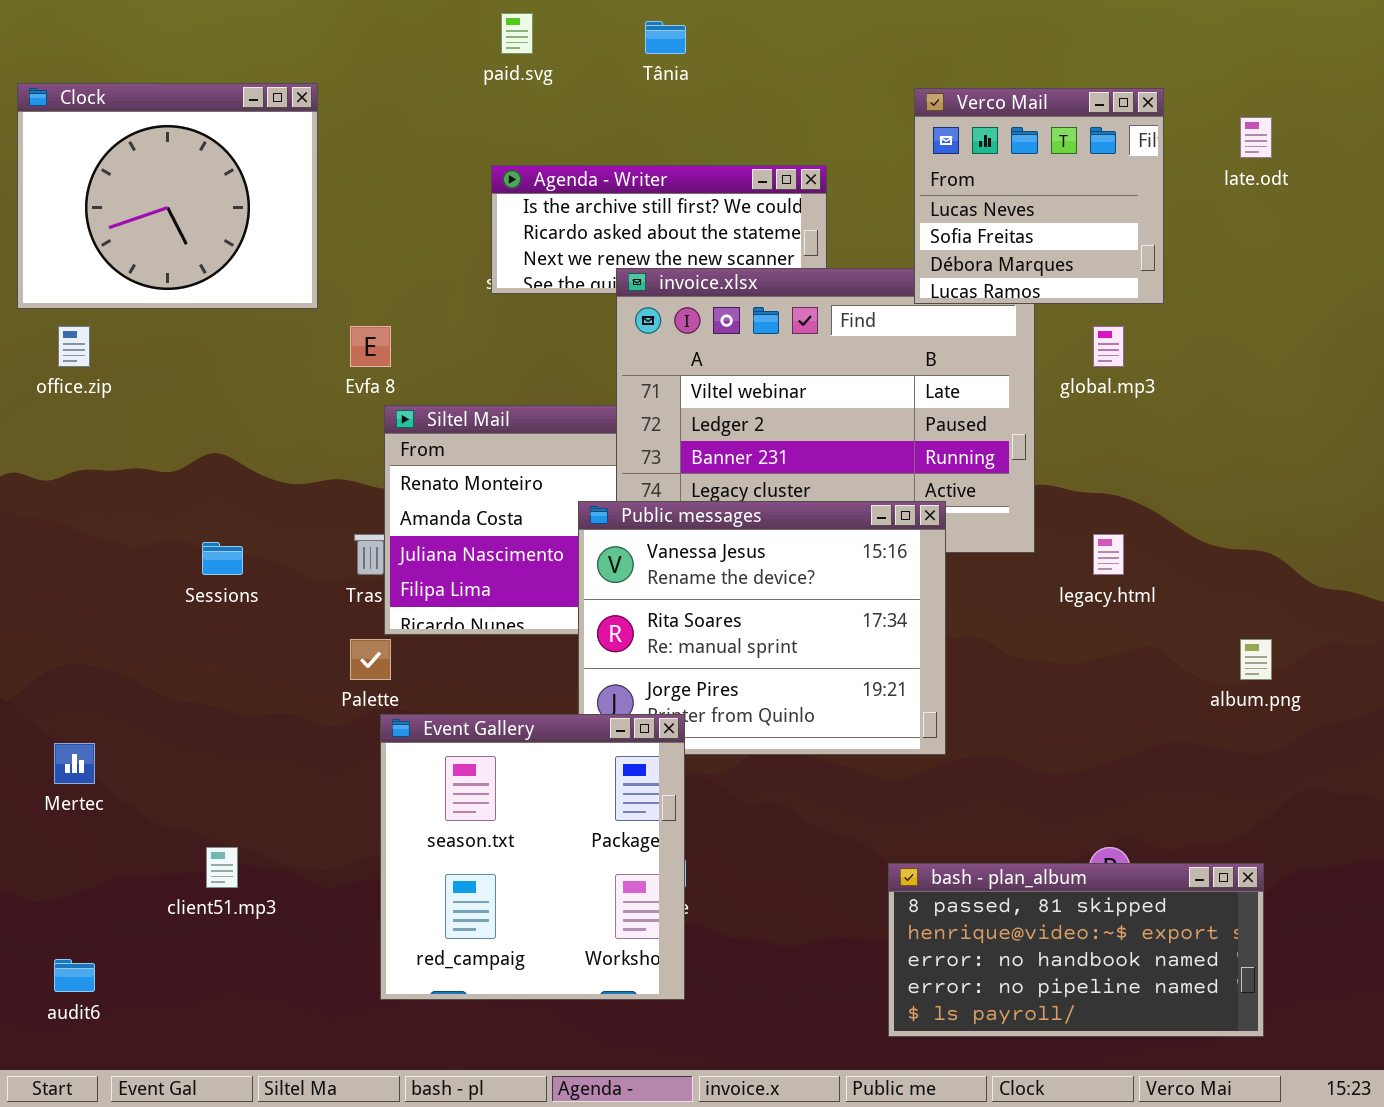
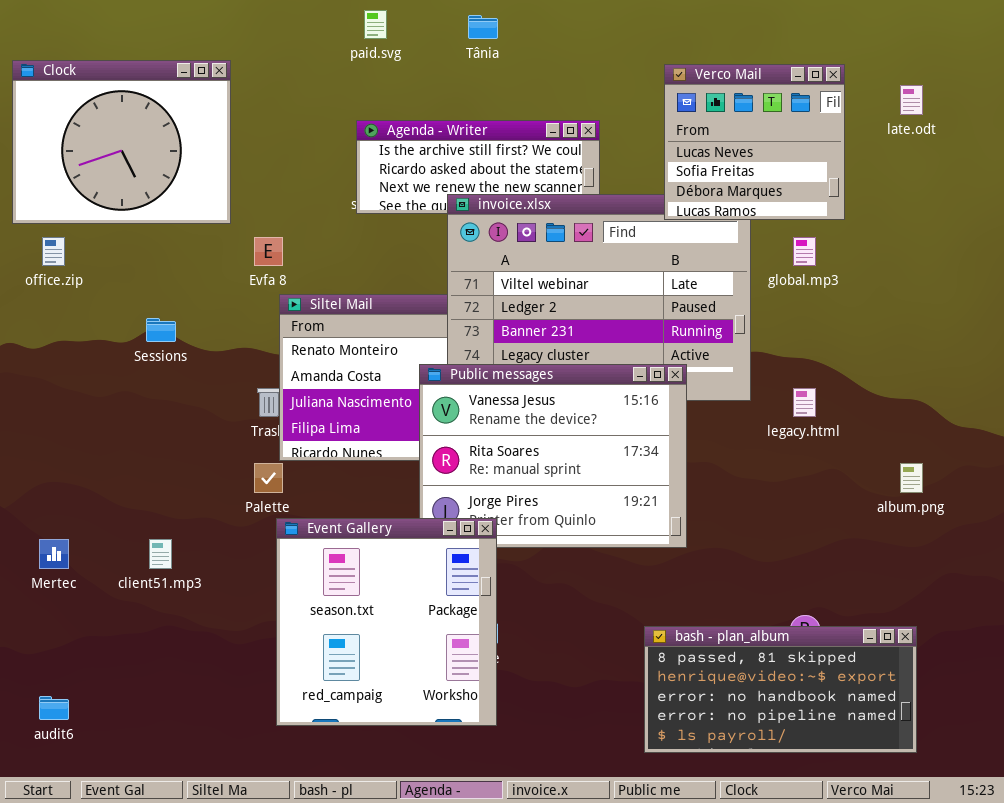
Sessions: [202,542,243,575] -> [146,318,176,342], moved
client51.mp3: [206,847,238,888] -> [149,539,172,569], moved

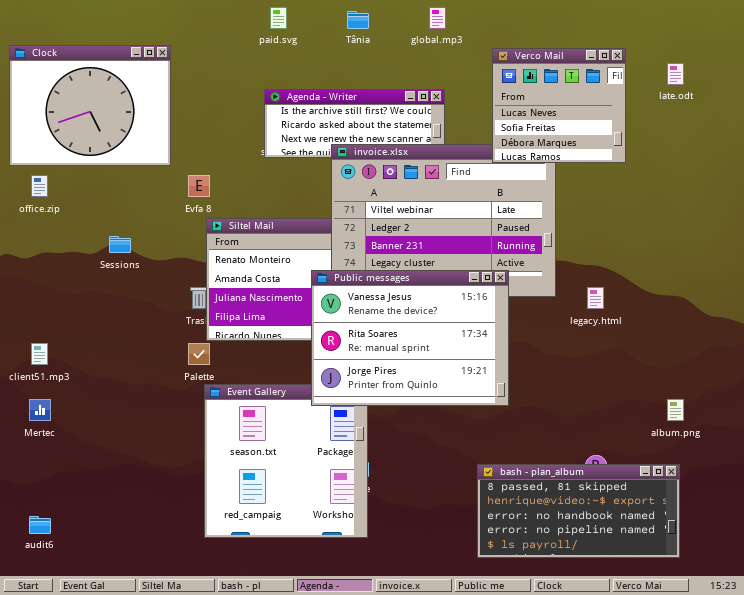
global.mp3: [793,237,816,266] -> [429,7,446,29], moved
Public messages: [419,364,687,548] -> [311,270,509,406], raised
album.png: [900,463,923,493] -> [667,399,684,421], moved
client51.mp3: [149,539,172,569] -> [31,343,48,365], moved

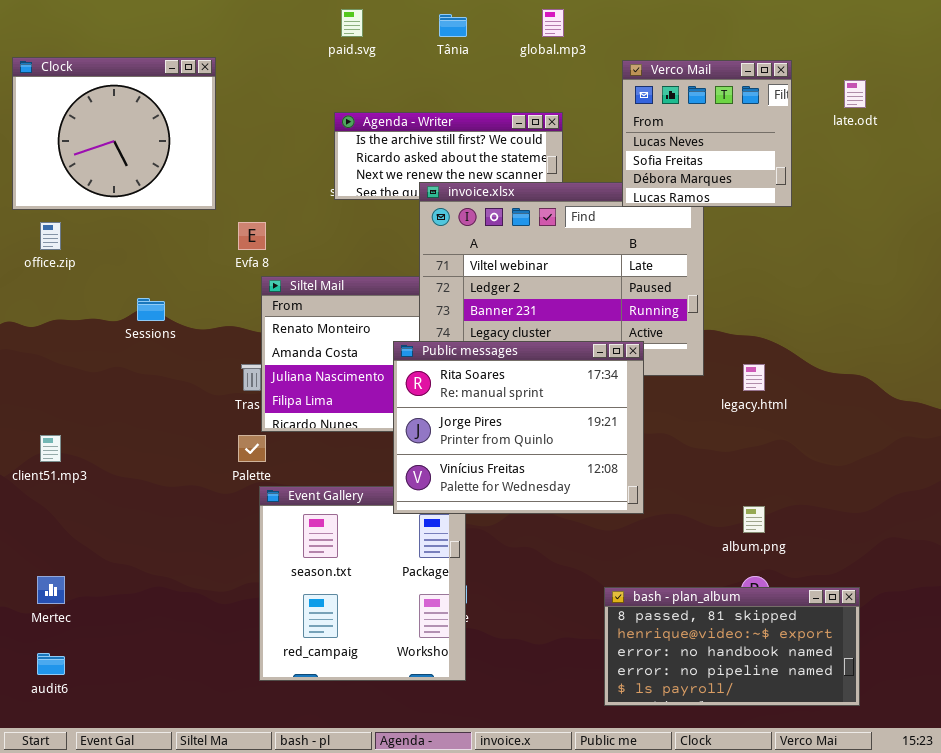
Public messages: [311,270,509,406] -> [393,341,644,514], scrolled down 1 row
Mertec: [29,399,51,421] -> [37,576,65,604], moved
album.png: [667,399,684,421] -> [743,506,765,533], moved

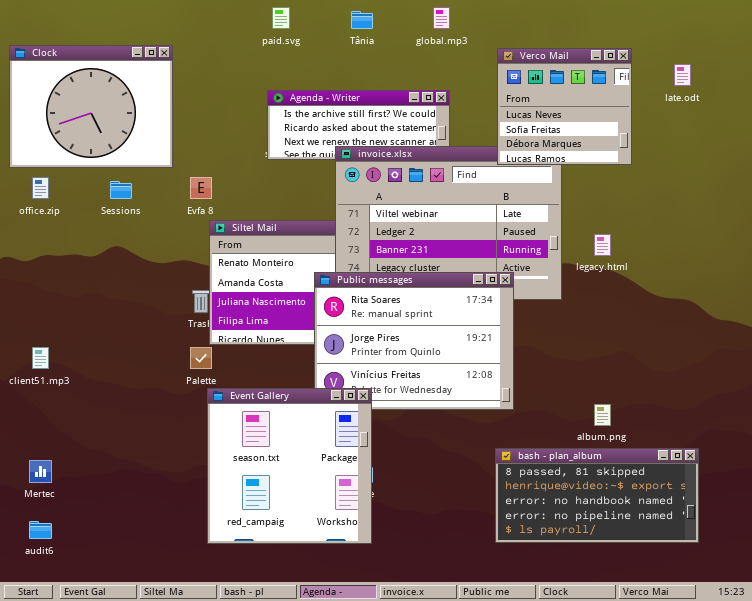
Sessions: [137,298,165,321] -> [110,181,132,199], moved
legacy.html: [743,364,765,391] -> [594,234,611,256], moved
Event Gallery: [259,486,466,681] -> [207,388,372,544], raised
bash - plan_album: [604,587,860,706] -> [495,448,699,543], moved

